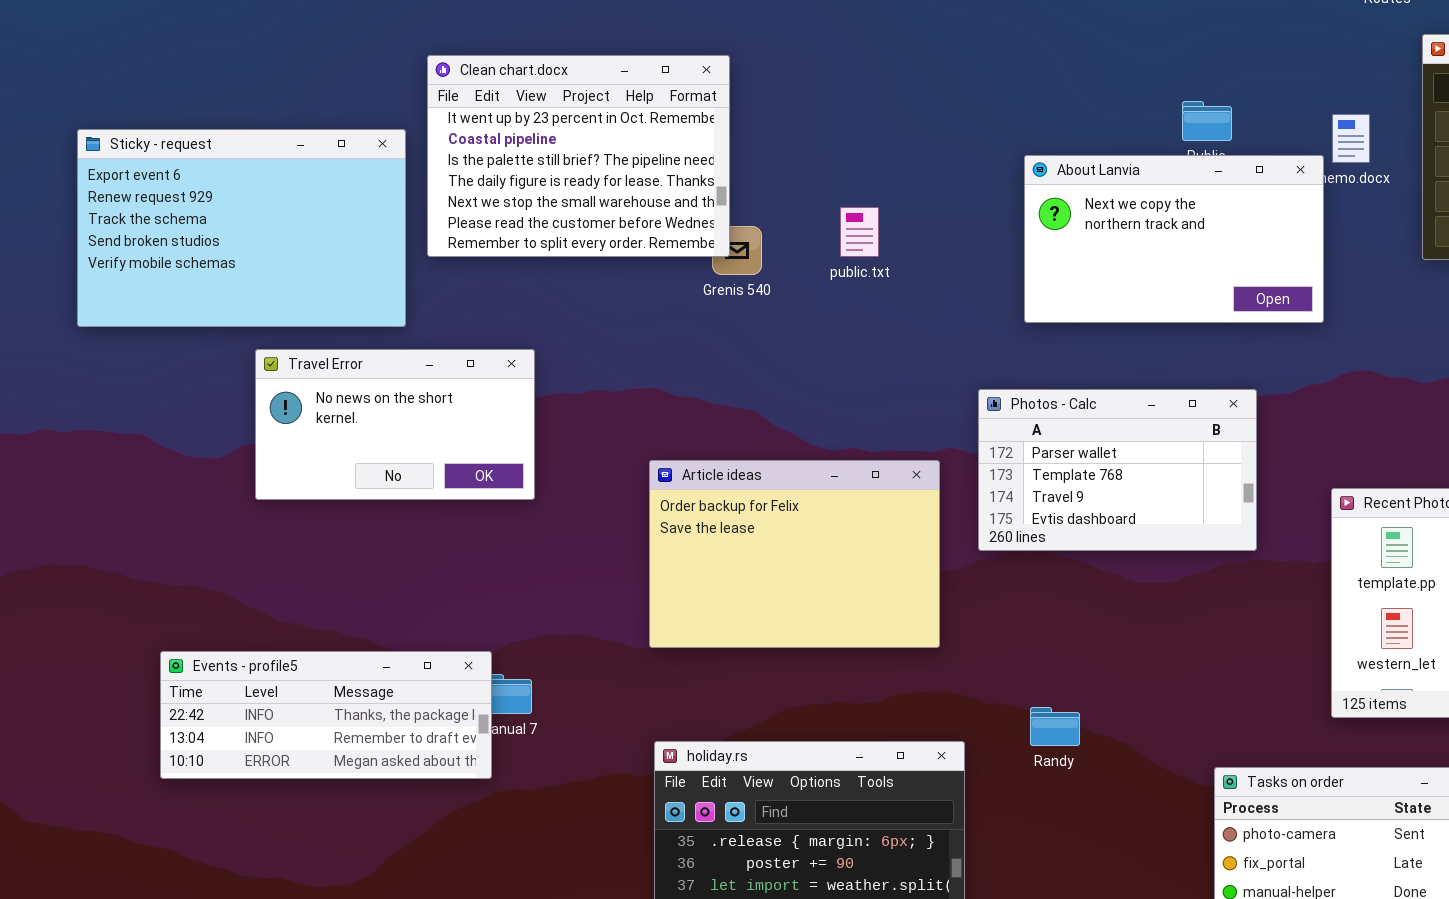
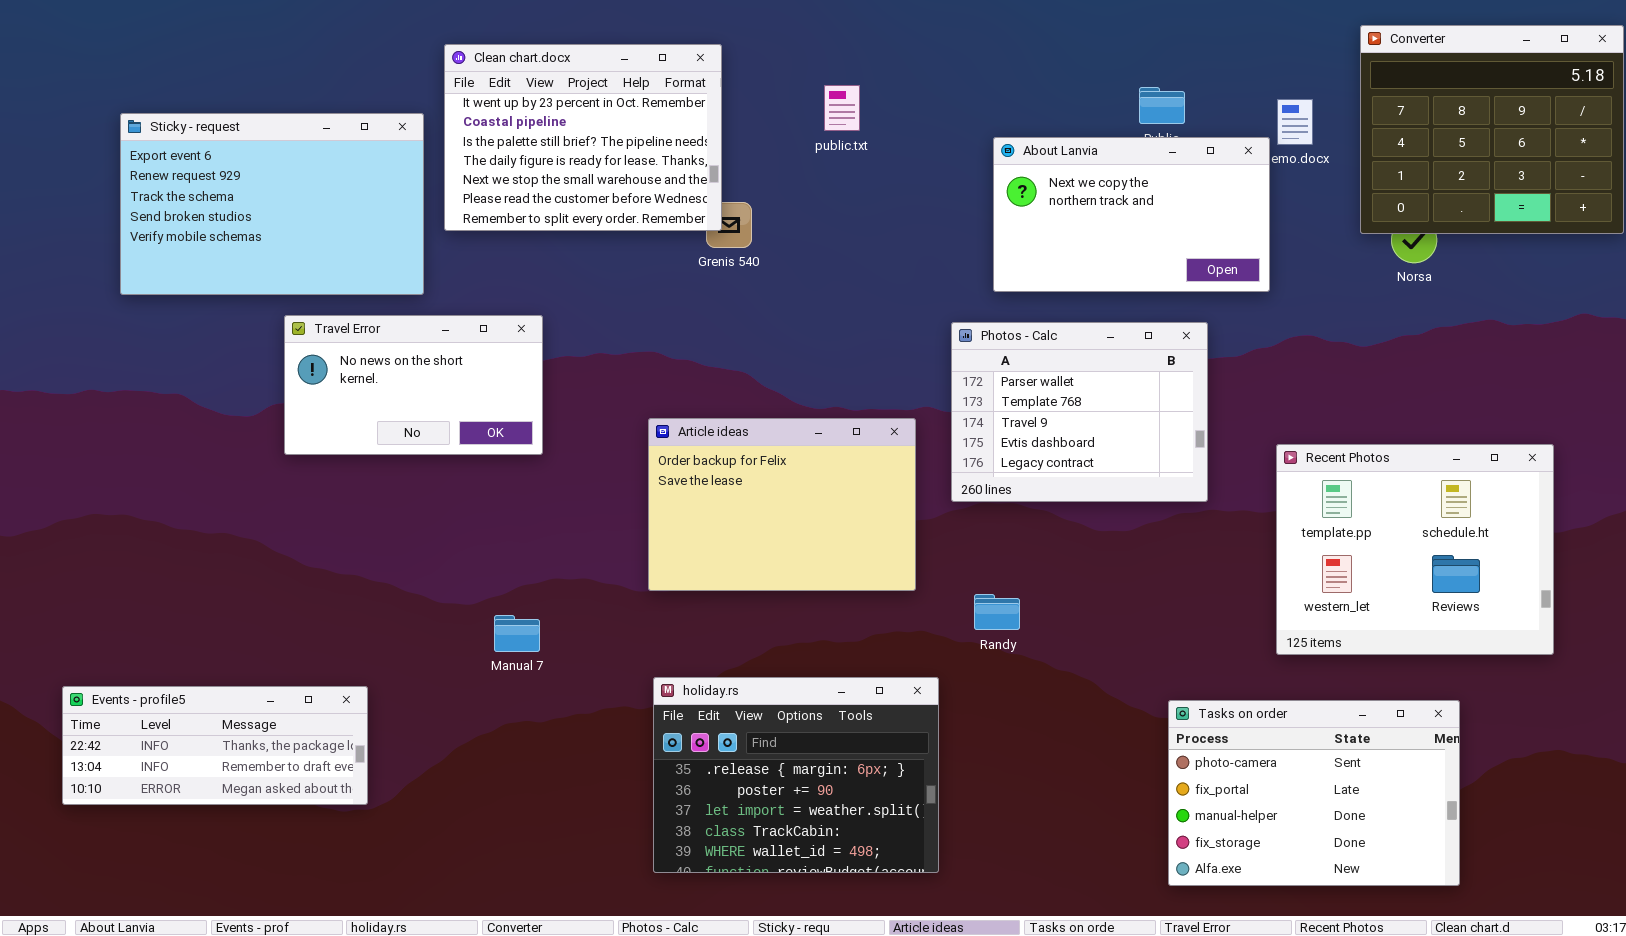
public.txt: [840,207,879,257] -> [824,85,860,131], moved
Photos - Calc: [978,389,1257,551] -> [951,322,1208,502], resized
Events - profile5: [160,651,492,779] -> [62,686,368,805], moved
Randy: [1030,707,1080,746] -> [974,594,1020,630], moved

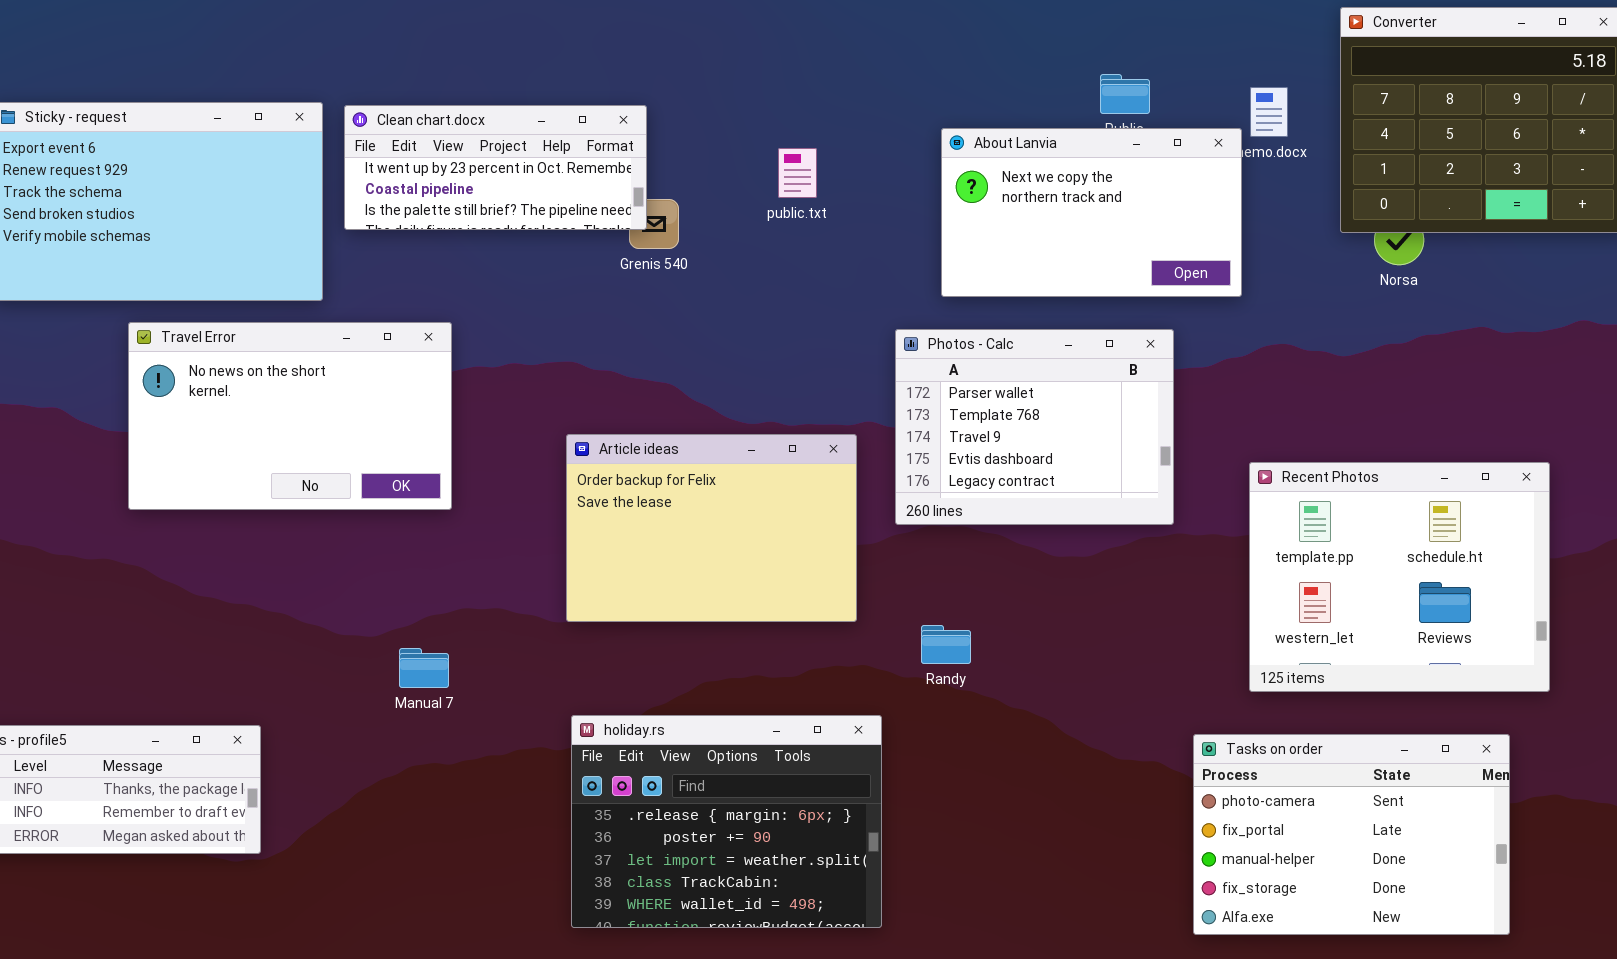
Clean chart.docx: [444,44,722,231] -> [344,105,647,230], resized
public.txt: [824,85,860,131] -> [778,148,817,198], moved
Travel Error: [284,315,543,455] -> [128,322,452,510], resized
Tasks on order: [1168,700,1460,886] -> [1193,734,1510,935], moved

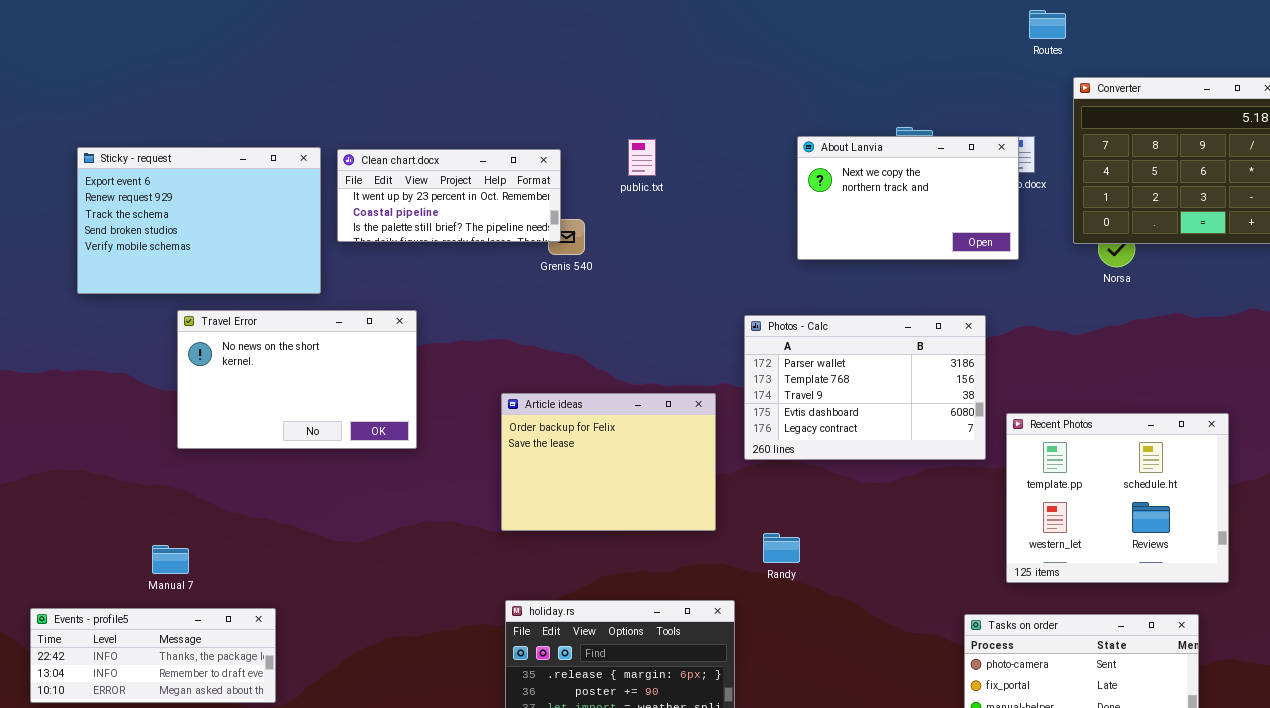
About Lanvia: [941,128,1242,297] -> [797,136,1019,260], moved
public.txt: [778,148,817,198] -> [628,139,656,176], moved
Photos - Calc: [895,329,1174,525] -> [744,315,986,460], resized
Manual 7: [399,648,449,688] -> [152,545,189,574], moved

